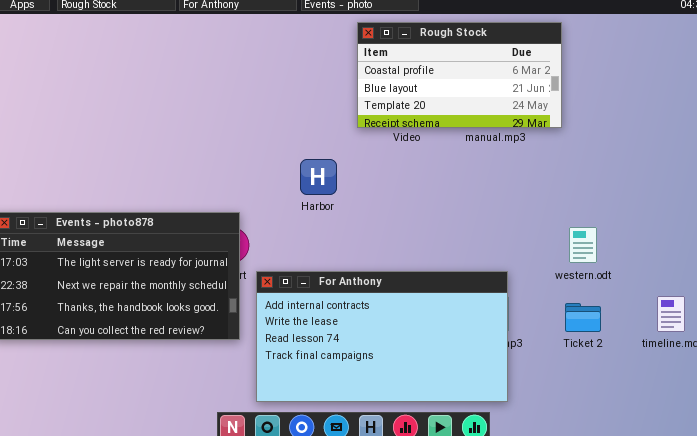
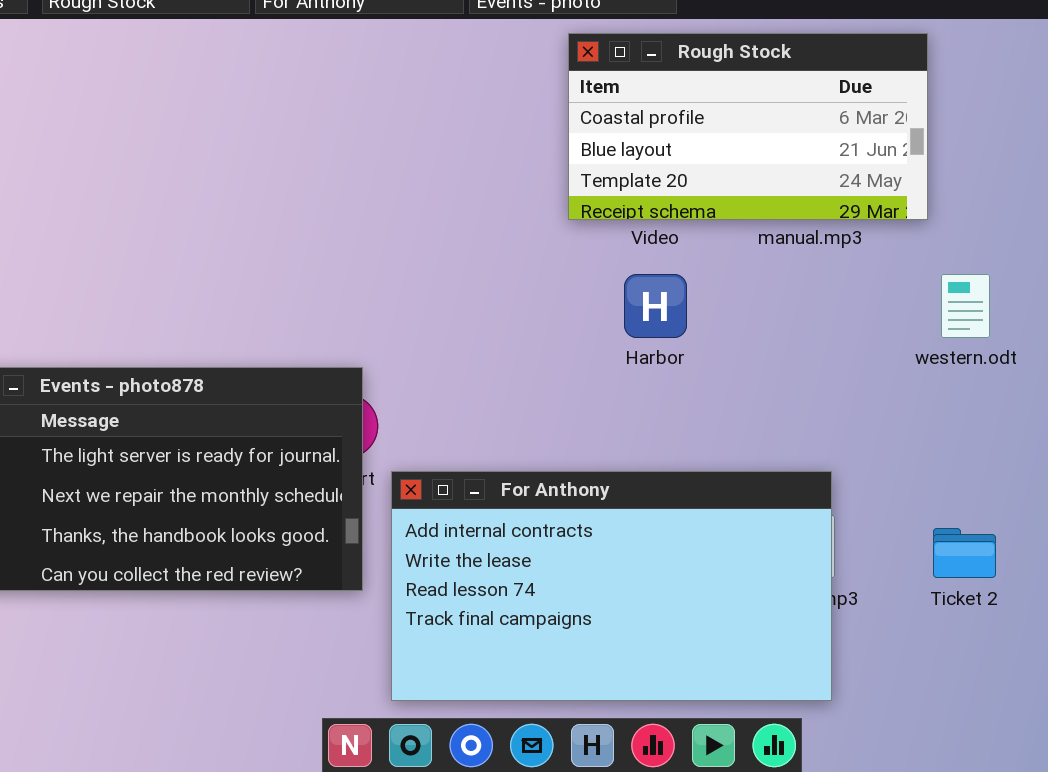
Harbor: [300,159,337,195] -> [624,274,687,338], moved
western.odt: [569,227,597,263] -> [941,274,990,338], moved

